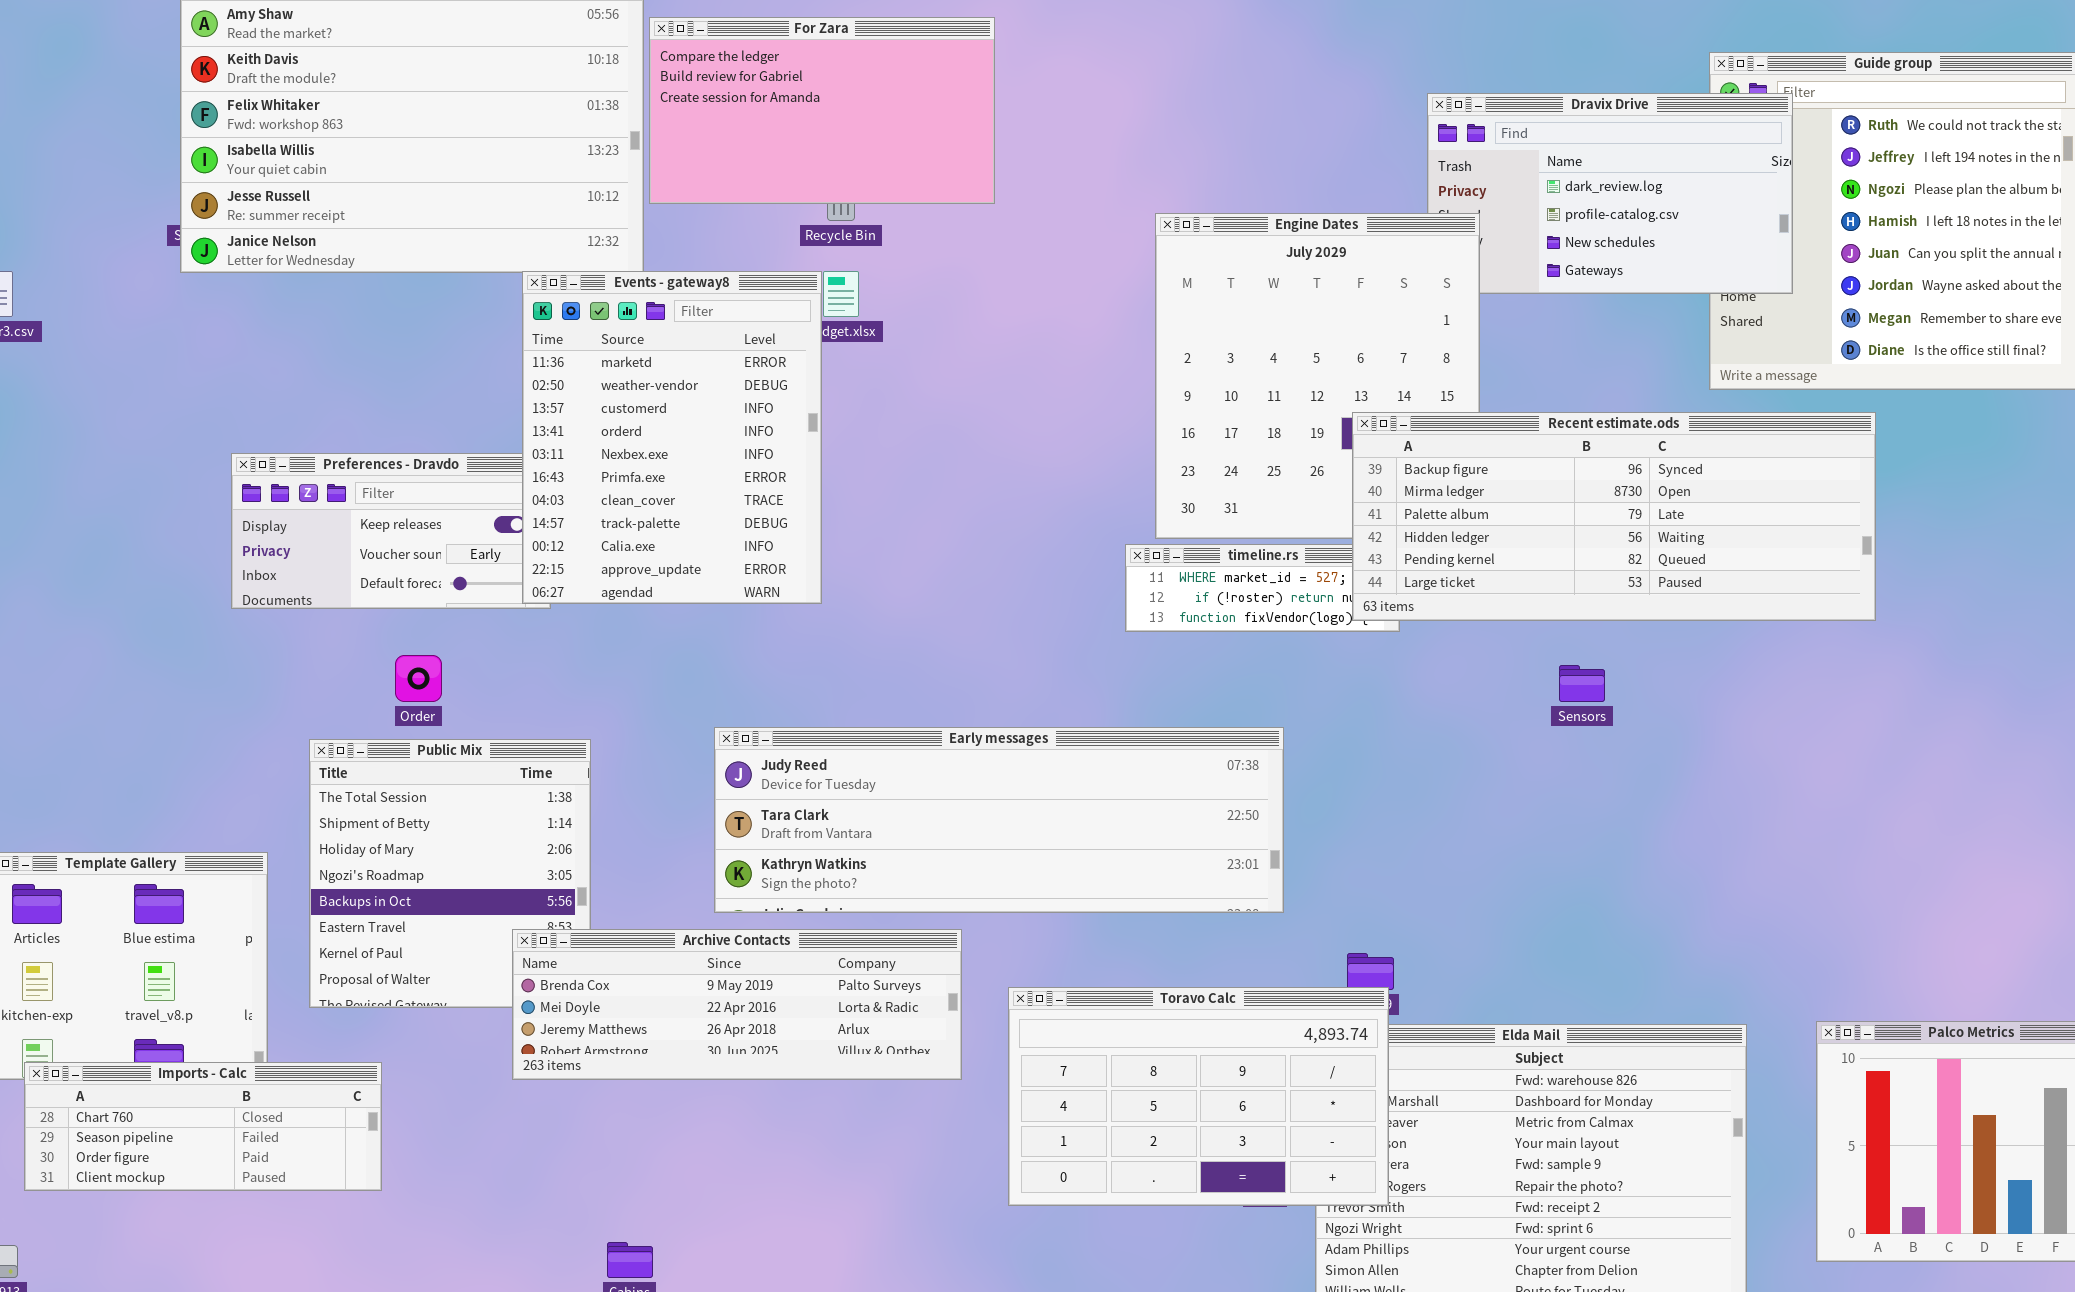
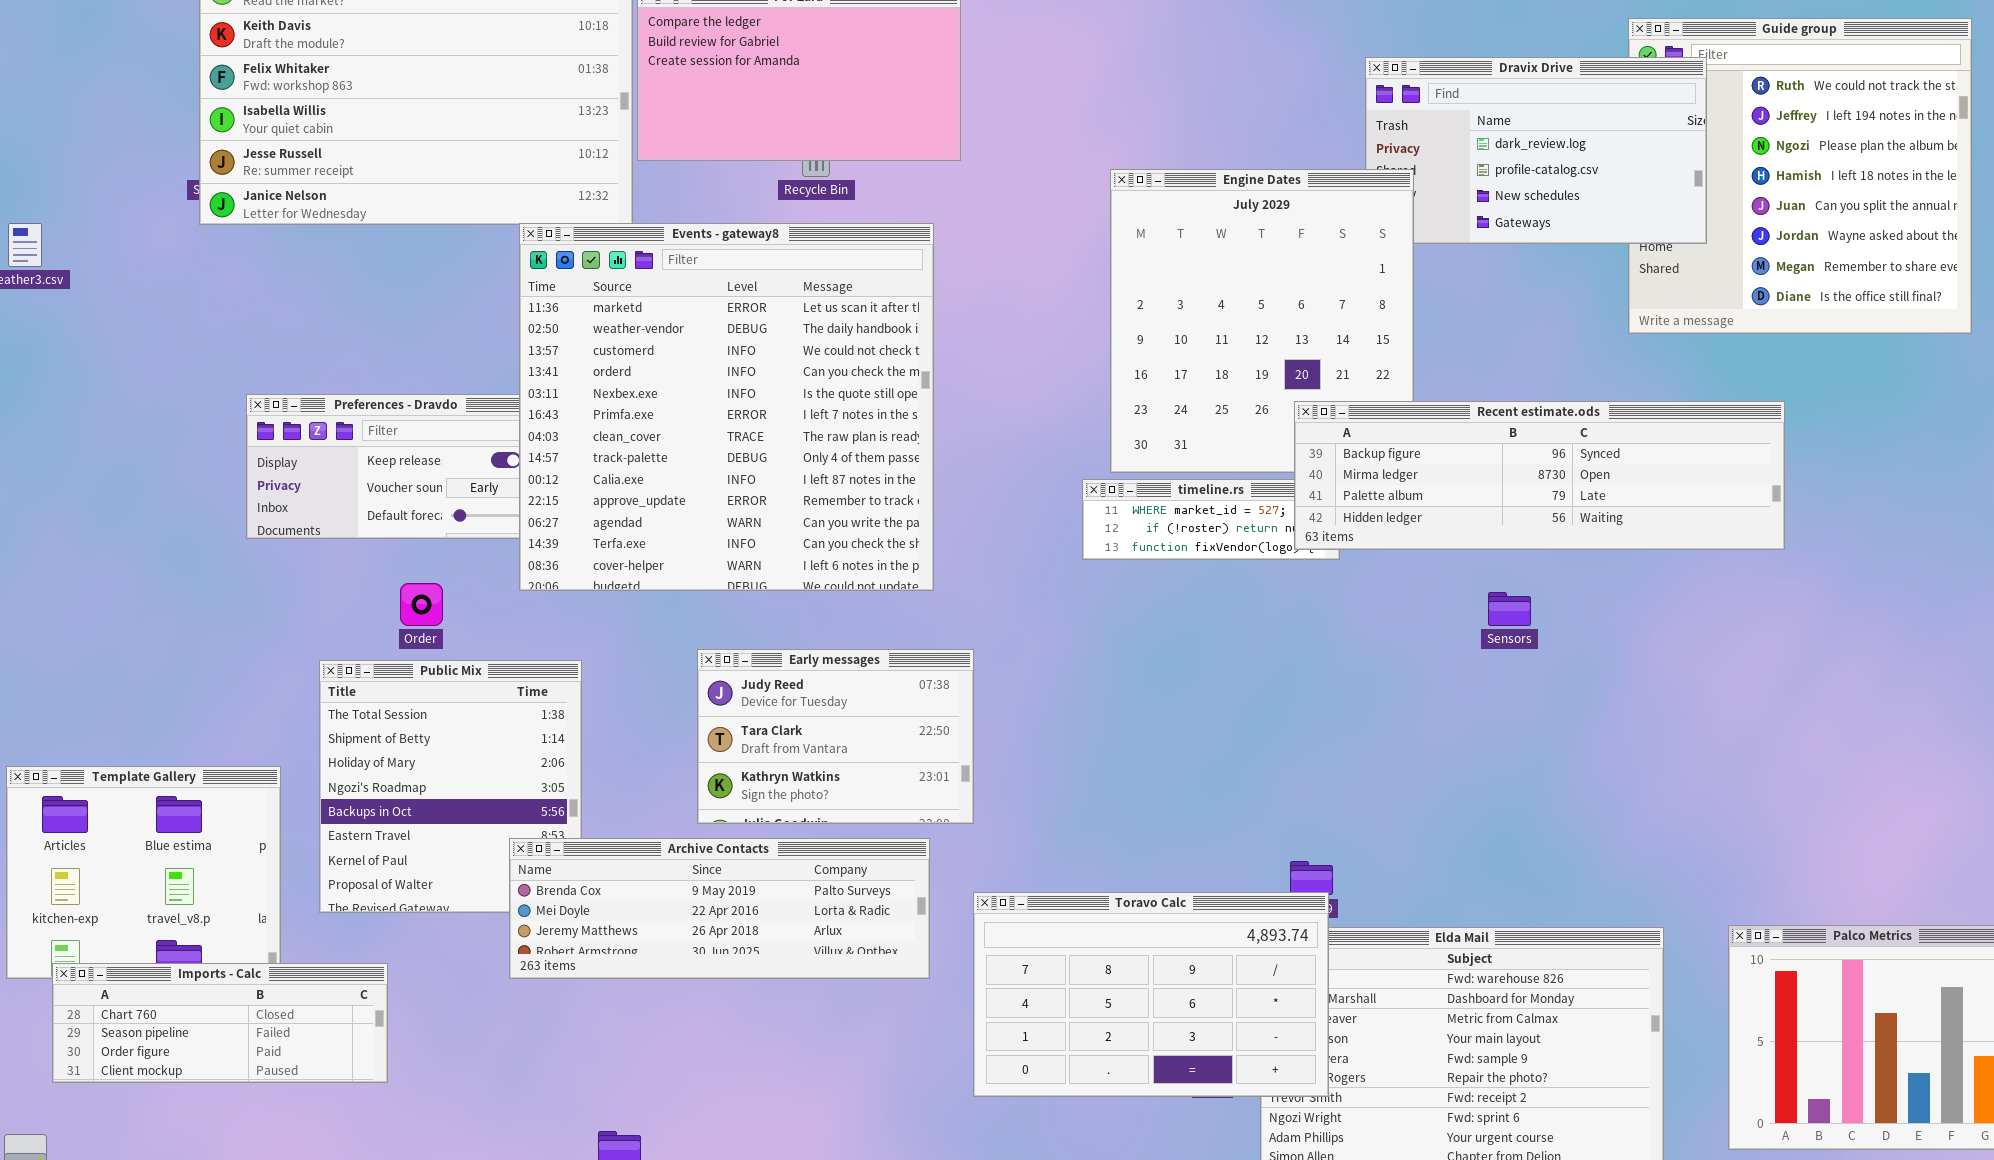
Events - gateway8: [522,271,822,604] -> [519,223,934,591], resized
Recent estimate.ods: [1352,412,1876,621] -> [1294,401,1785,550], resized
Early messages: [714,727,1284,913] -> [697,649,974,824], resized

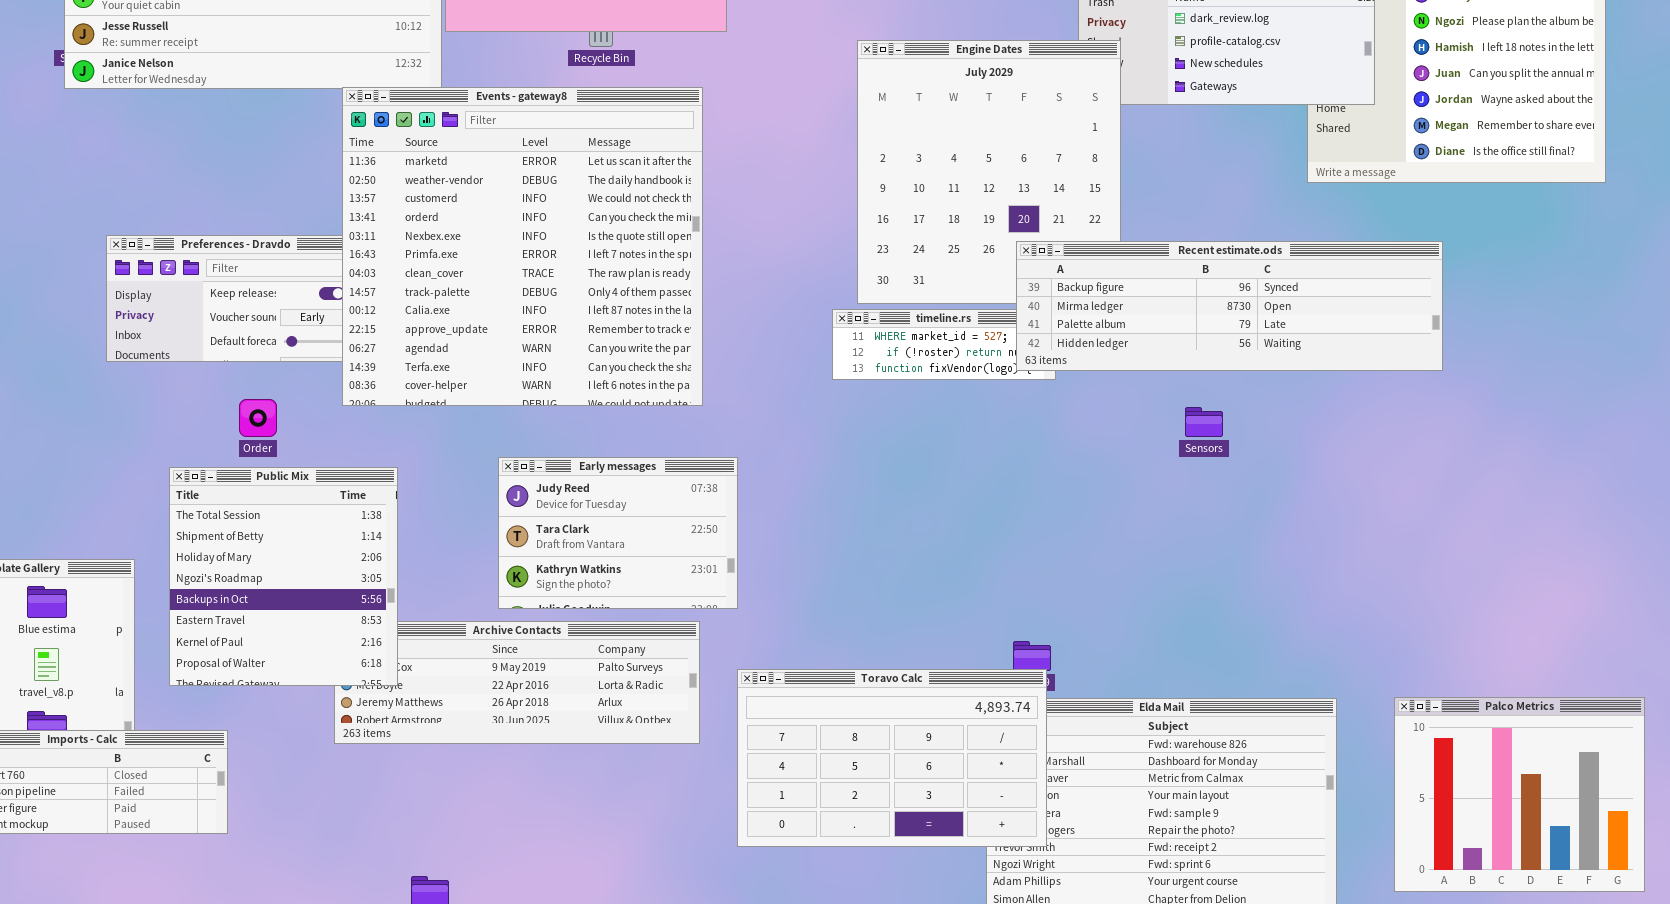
Public Mix: [319,660,582,913] -> [169,467,398,686], raised

